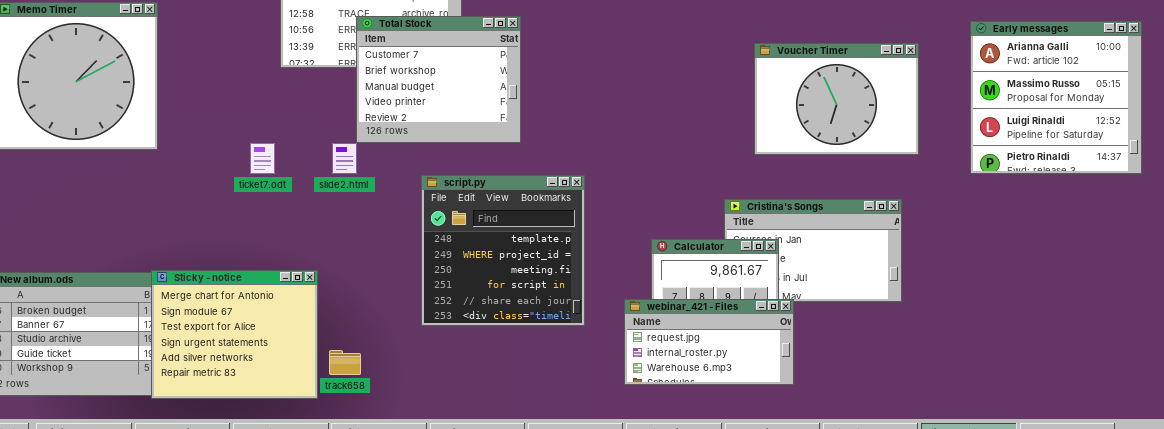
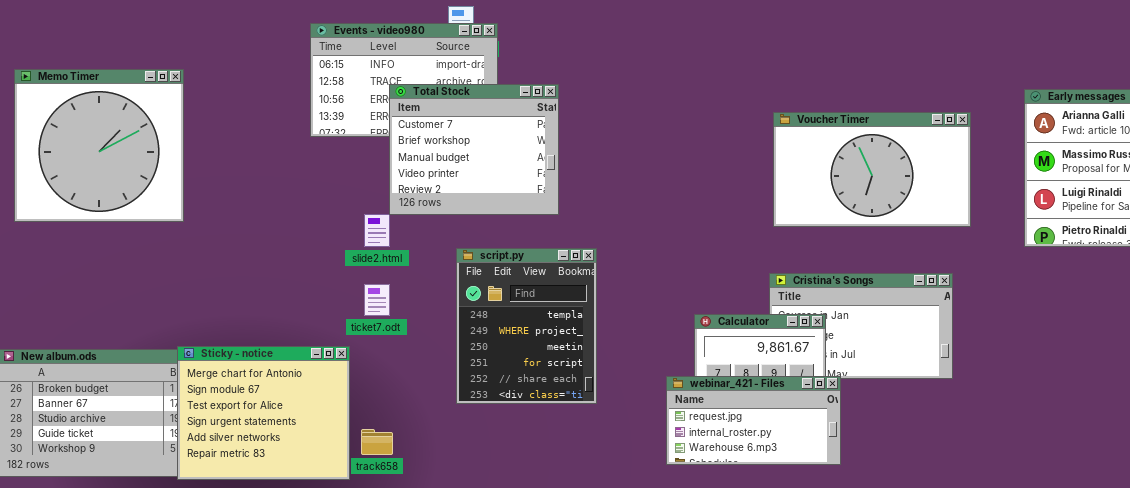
Voucher Timer: [754,43,919,155] -> [773,112,971,227], resized
ticket7.odt: [250,143,275,174] -> [364,284,390,316], moved
script.py: [421,175,585,326] -> [456,248,597,404], resized

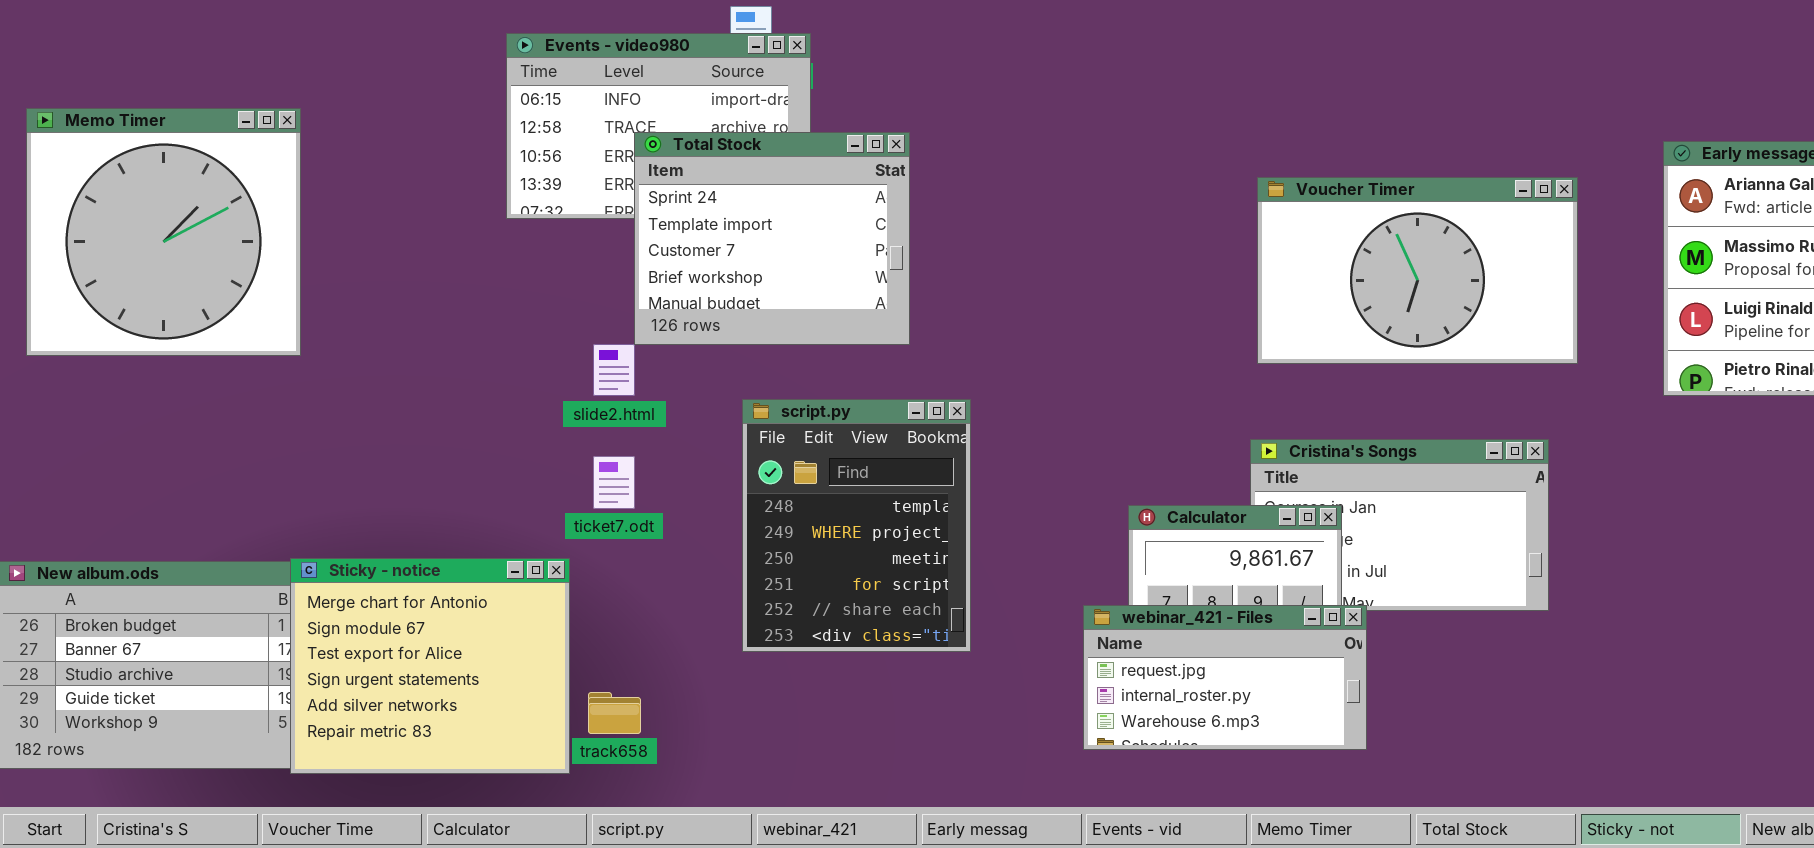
Total Stock: [389,84,559,215] -> [634,132,910,345], scrolled up 2 rows

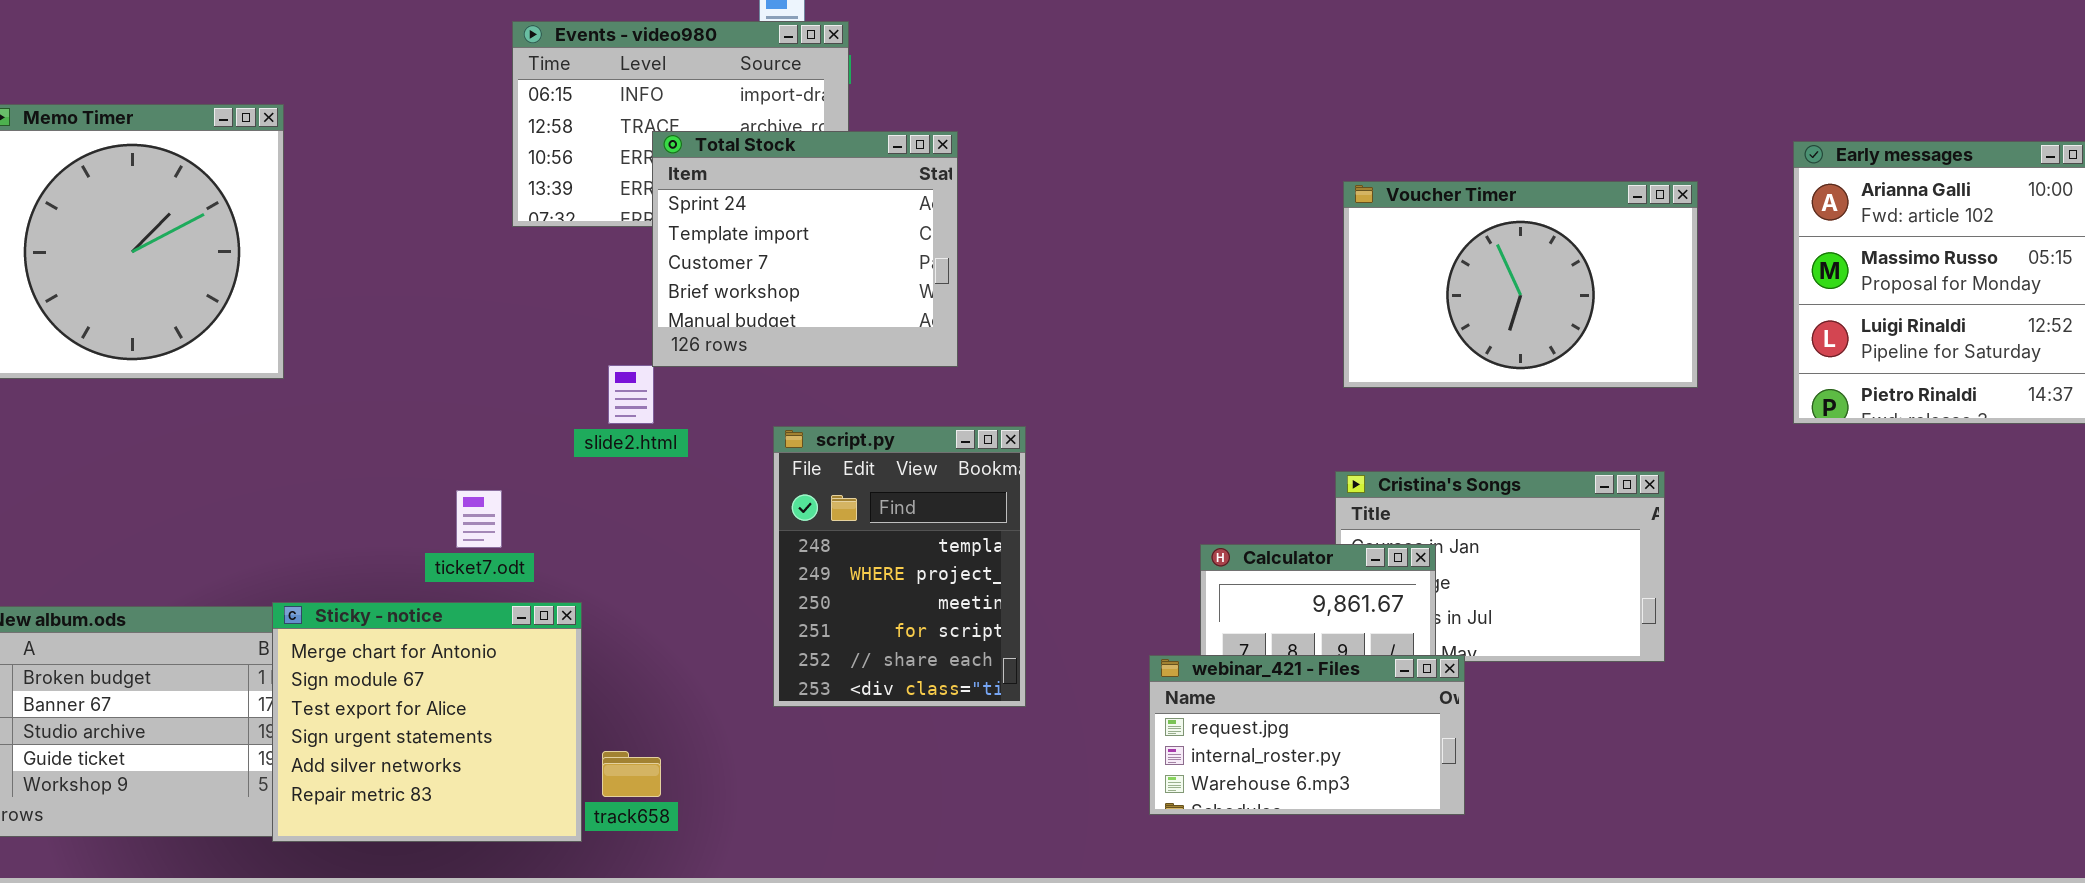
ticket7.odt: [593,456,635,509] -> [456,490,502,548], moved

